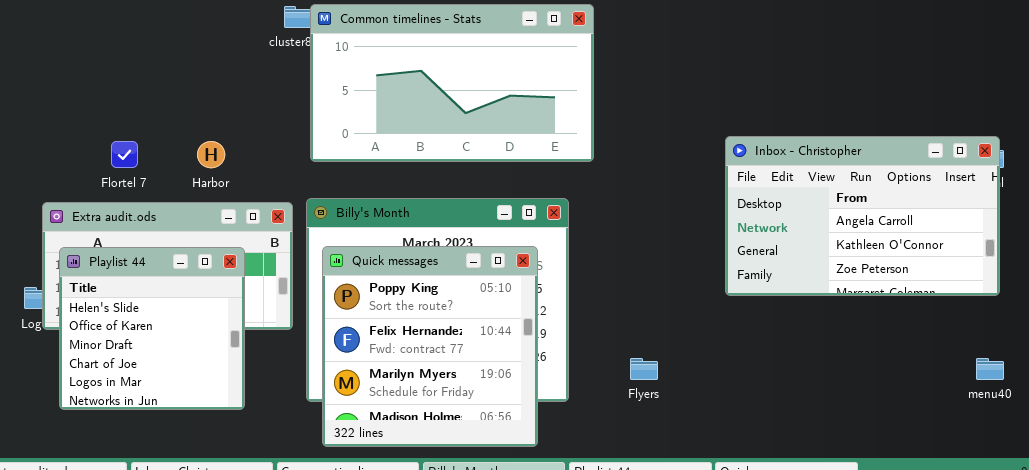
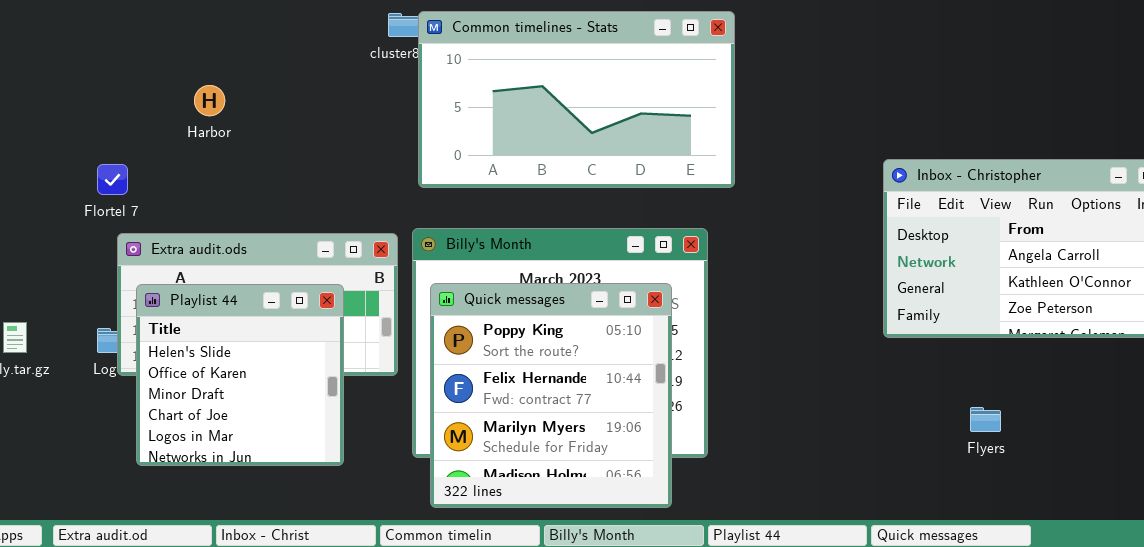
Flortel 7: [111,141,138,168] -> [97,164,128,195], moved
Harbor: [197,141,225,168] -> [194,85,225,116], moved
Flyers: [630,358,658,380] -> [970,407,1001,432], moved

